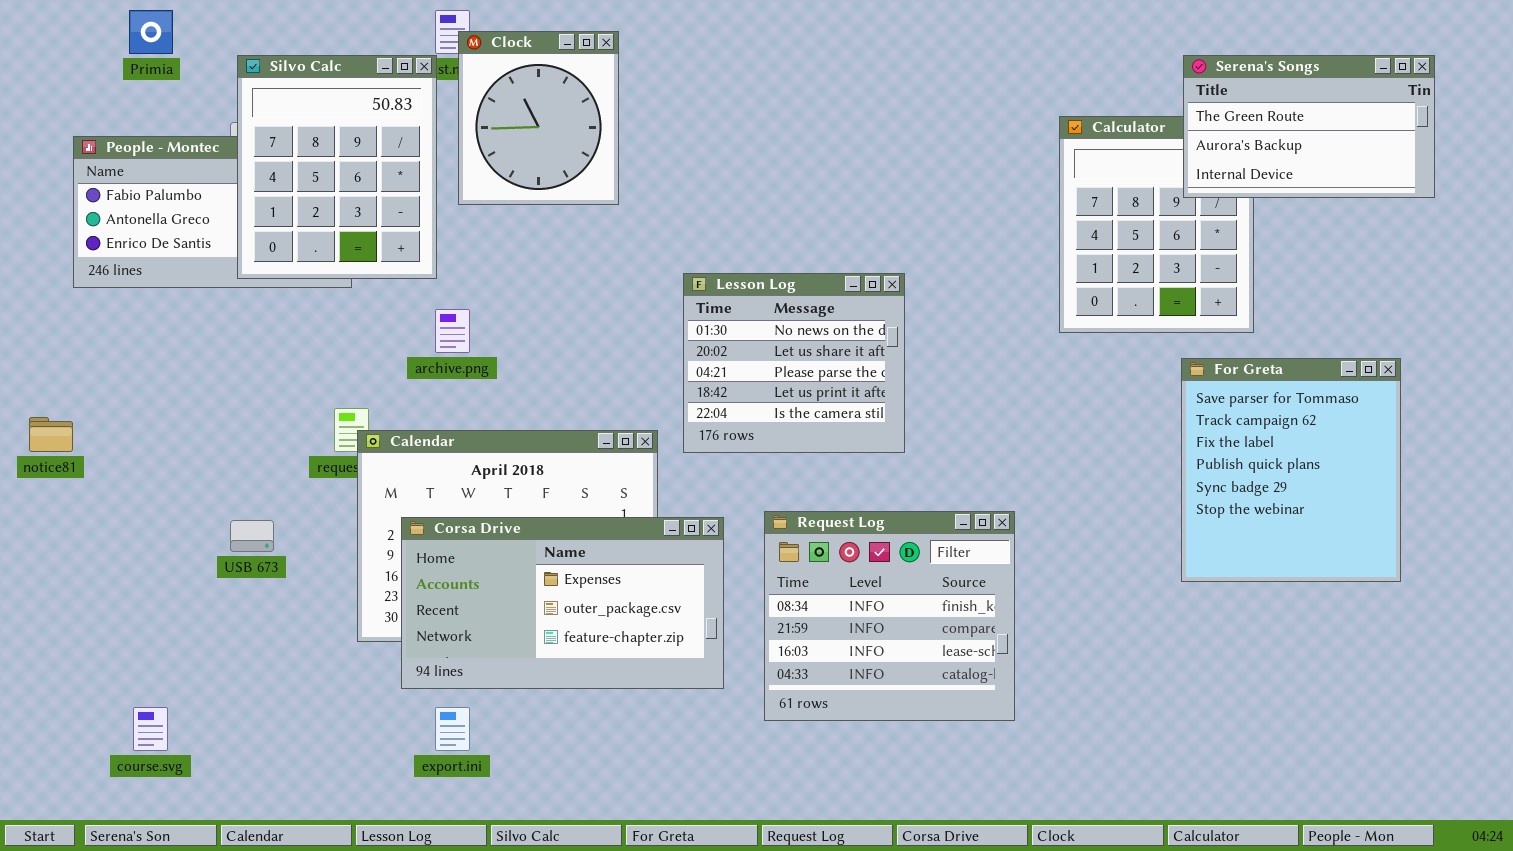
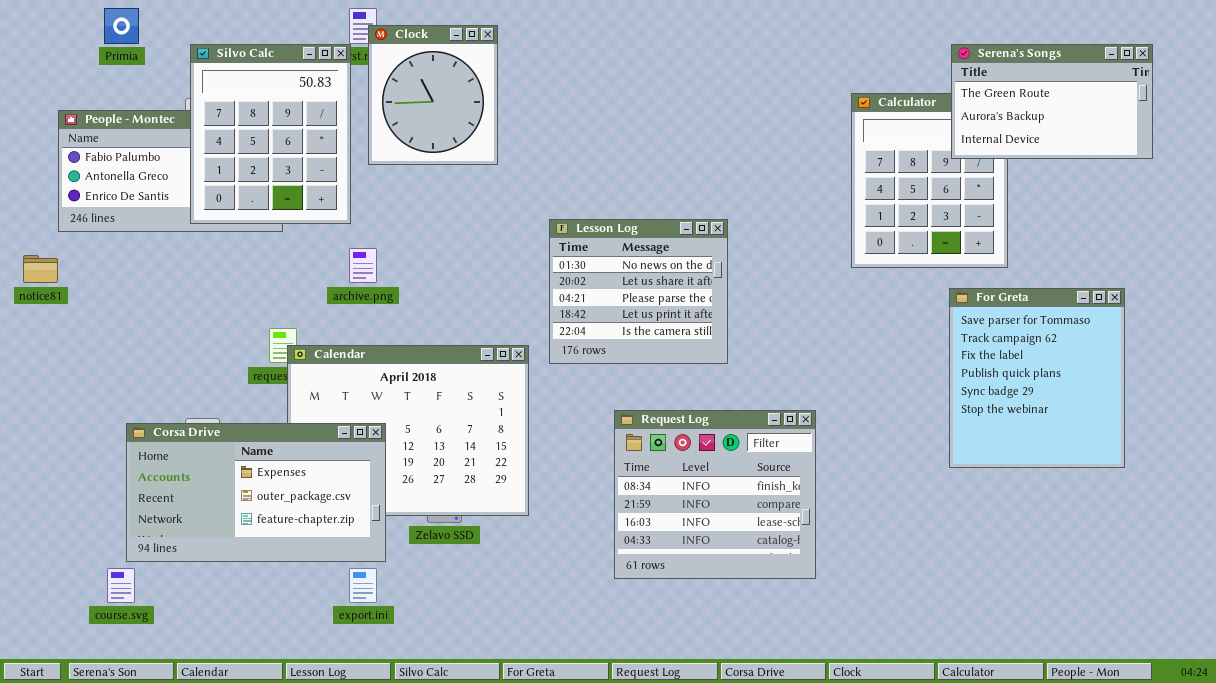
notice81: [29,417,73,452] -> [23,255,58,283], moved
Corsa Drive: [401,517,724,689] -> [126,423,386,562], moved

